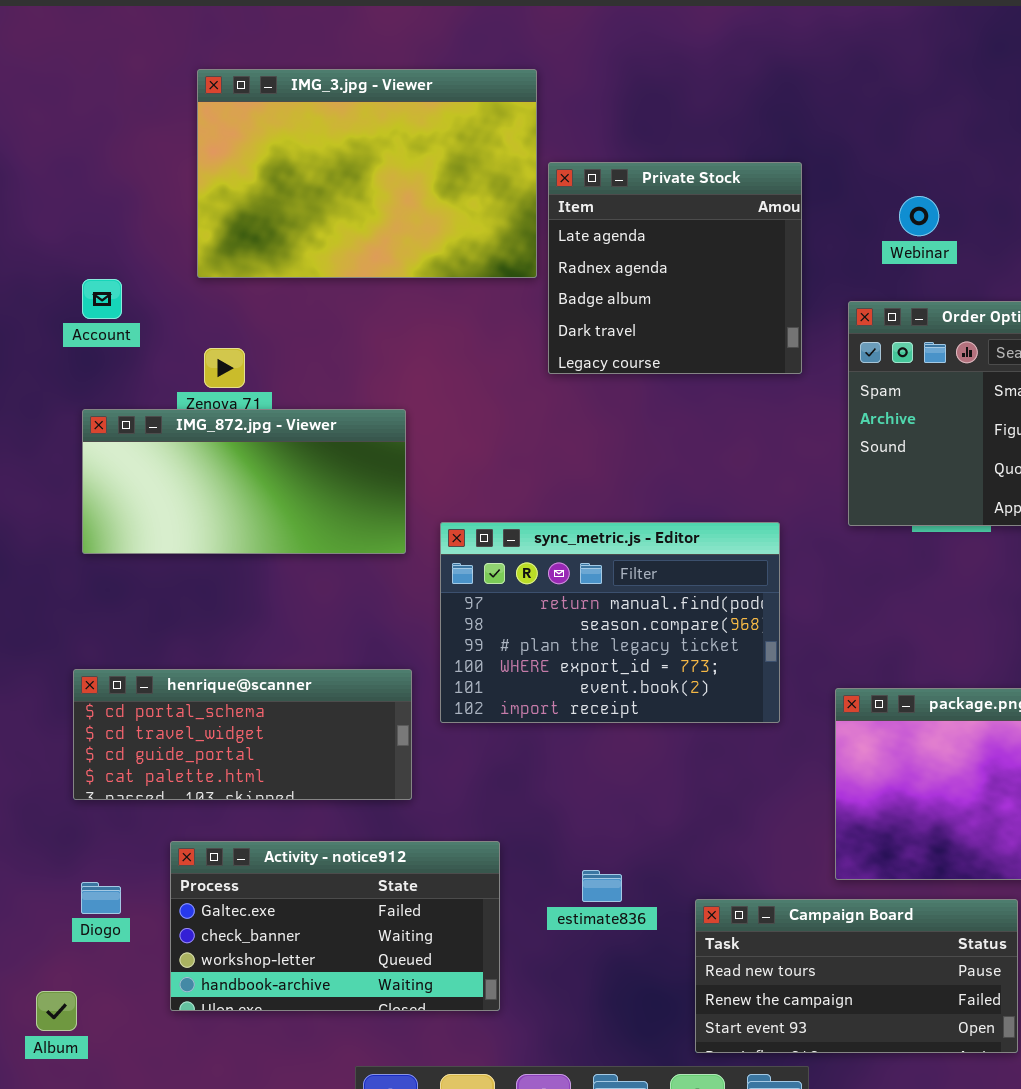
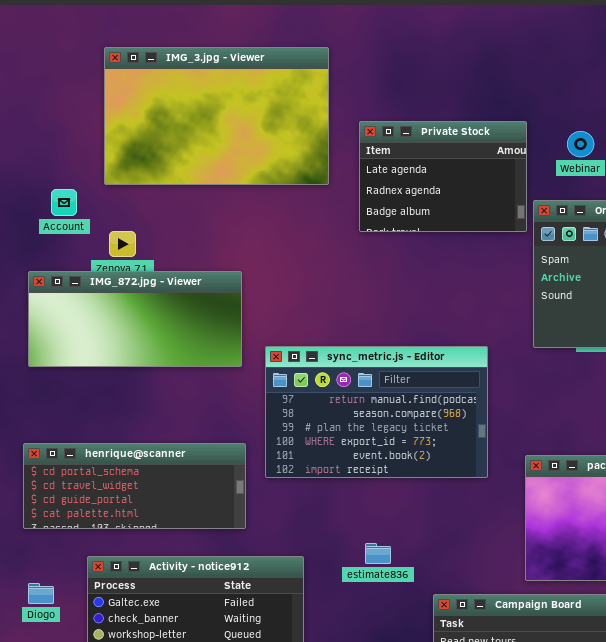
Private Stock: [548,162,802,374] -> [359,121,527,232], moved, resized
Account: [82,279,122,319] -> [51,189,77,216], moved
estimate836: [582,870,622,902] -> [365,543,391,564], moved

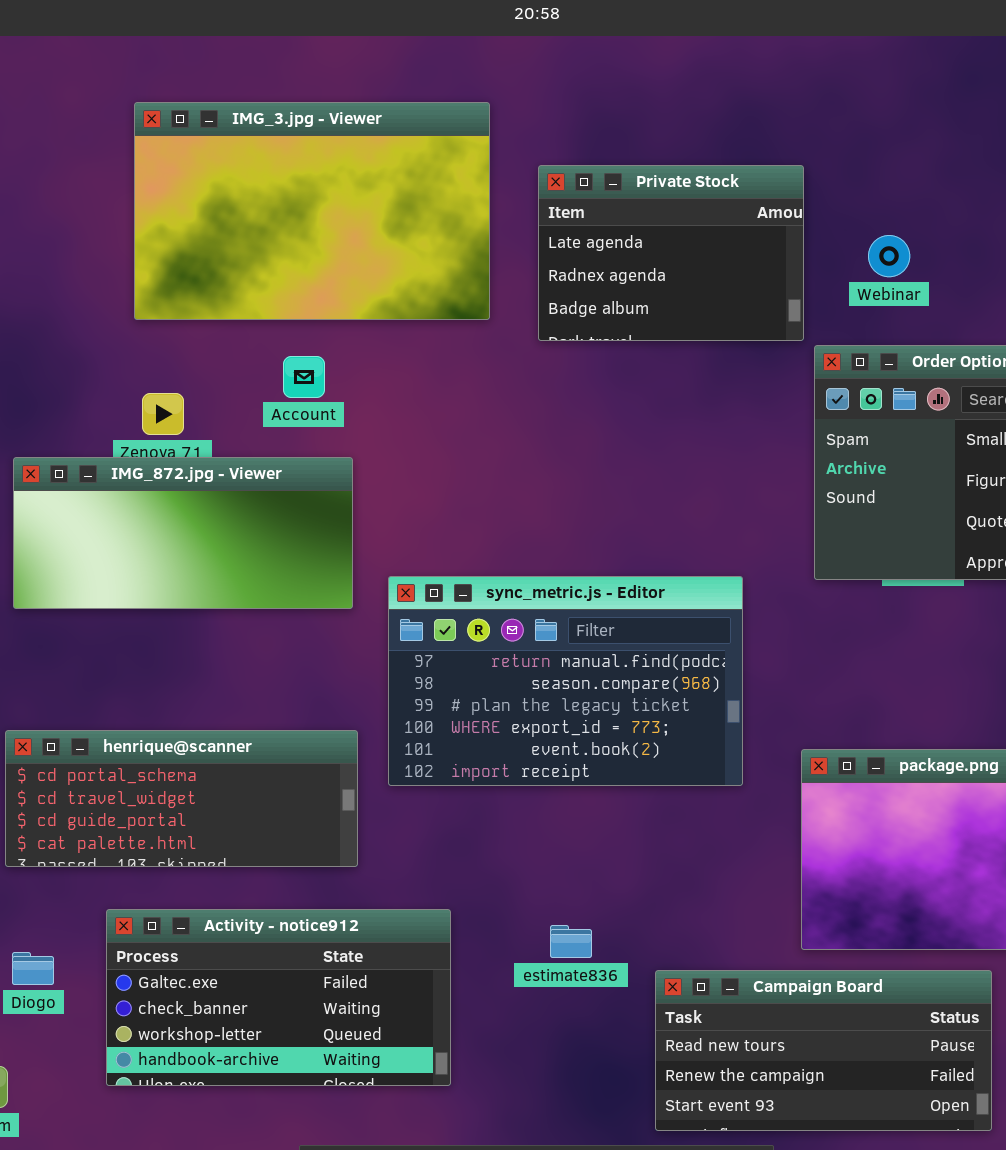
Private Stock: [359,121,527,232] -> [538,165,804,341], moved
Account: [51,189,77,216] -> [283,356,325,398], moved
estimate836: [365,543,391,564] -> [550,925,592,958], moved

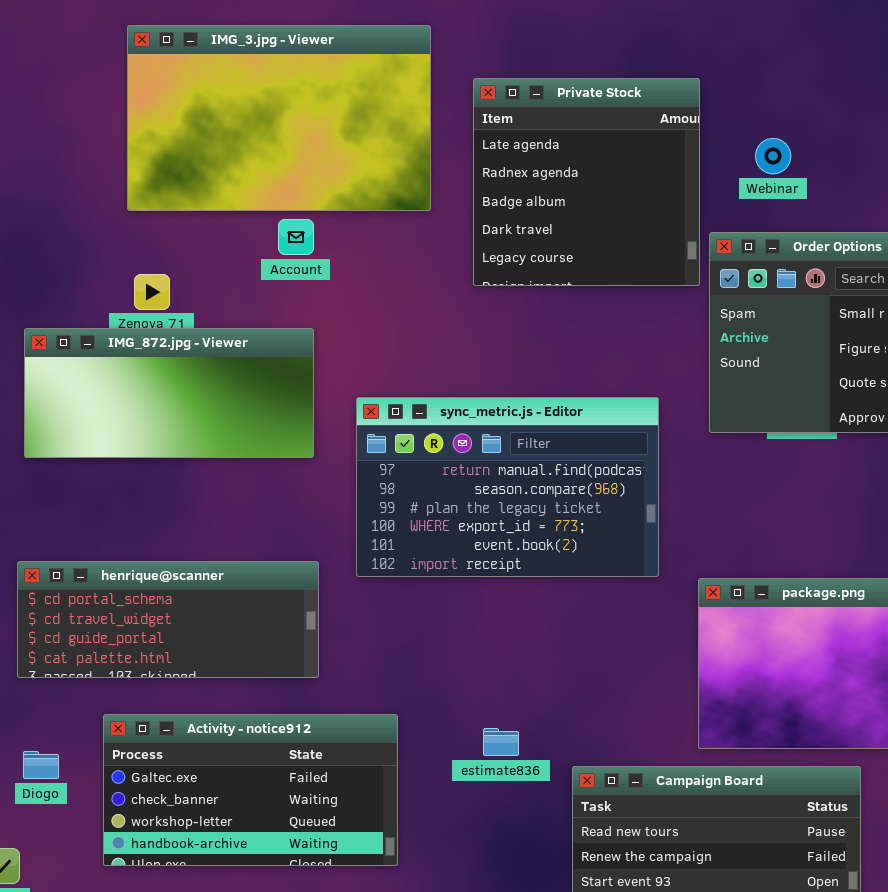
Private Stock: [538,165,804,341] -> [473,78,700,286], resized
Account: [283,356,325,398] -> [278,219,314,255], moved
sync_metric.js - Editor: [388,576,743,786] -> [356,397,659,577], moved

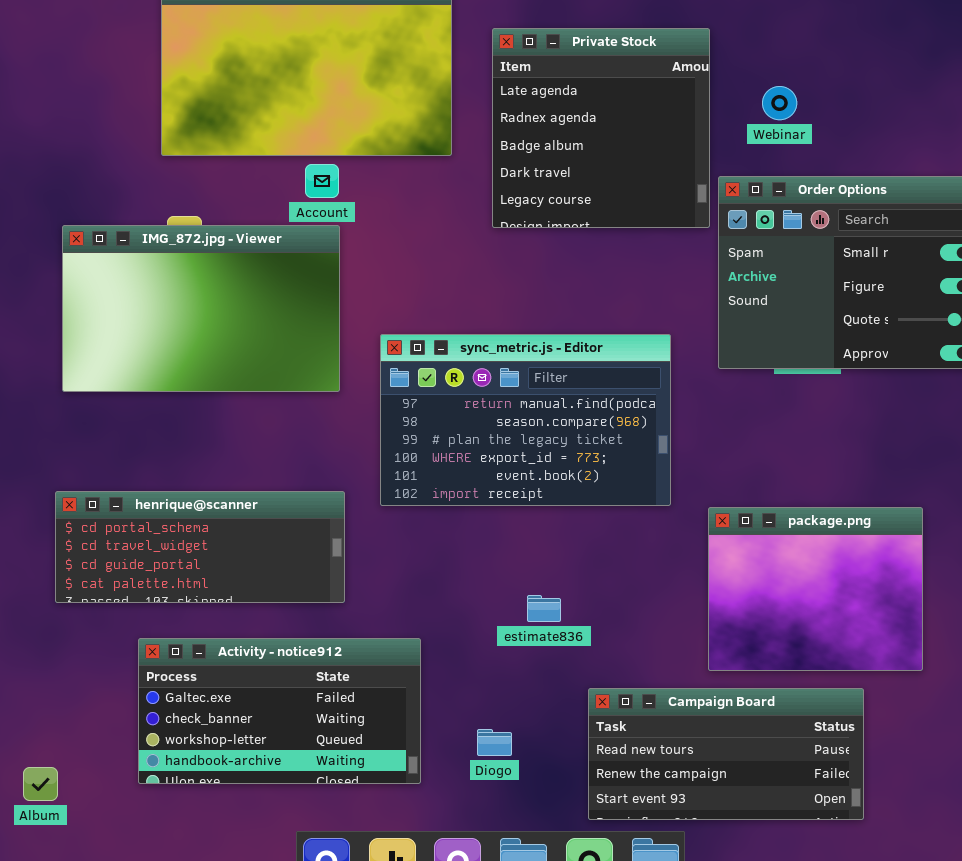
IMG_872.jpg - Viewer: [24,328,314,458] -> [62,225,340,392], resized
estimate836: [483,728,519,756] -> [527,595,561,622], moved
Diogo: [23,751,59,779] -> [477,729,512,756], moved

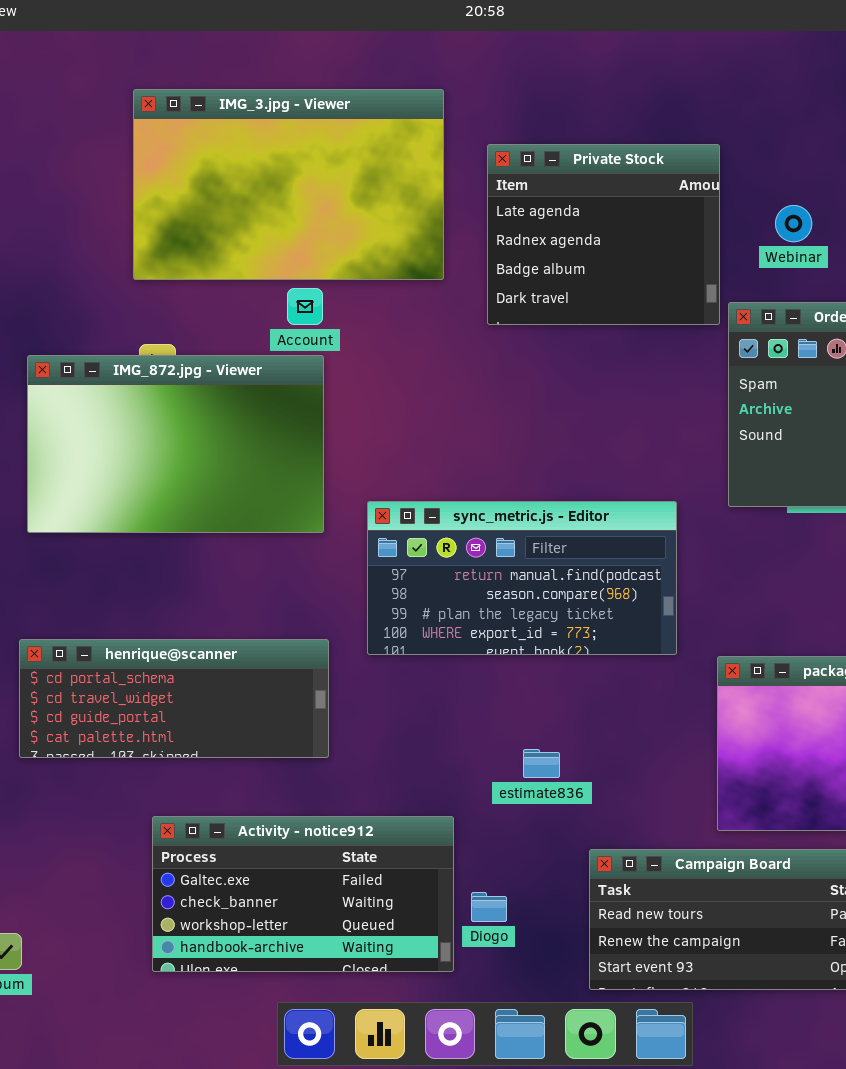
Private Stock: [492,28,710,228] -> [487,144,720,325], resized
sync_metric.js - Editor: [380,334,671,506] -> [367,501,677,655], resized
Activity - notice912: [138,638,421,784] -> [152,816,454,972], moved

